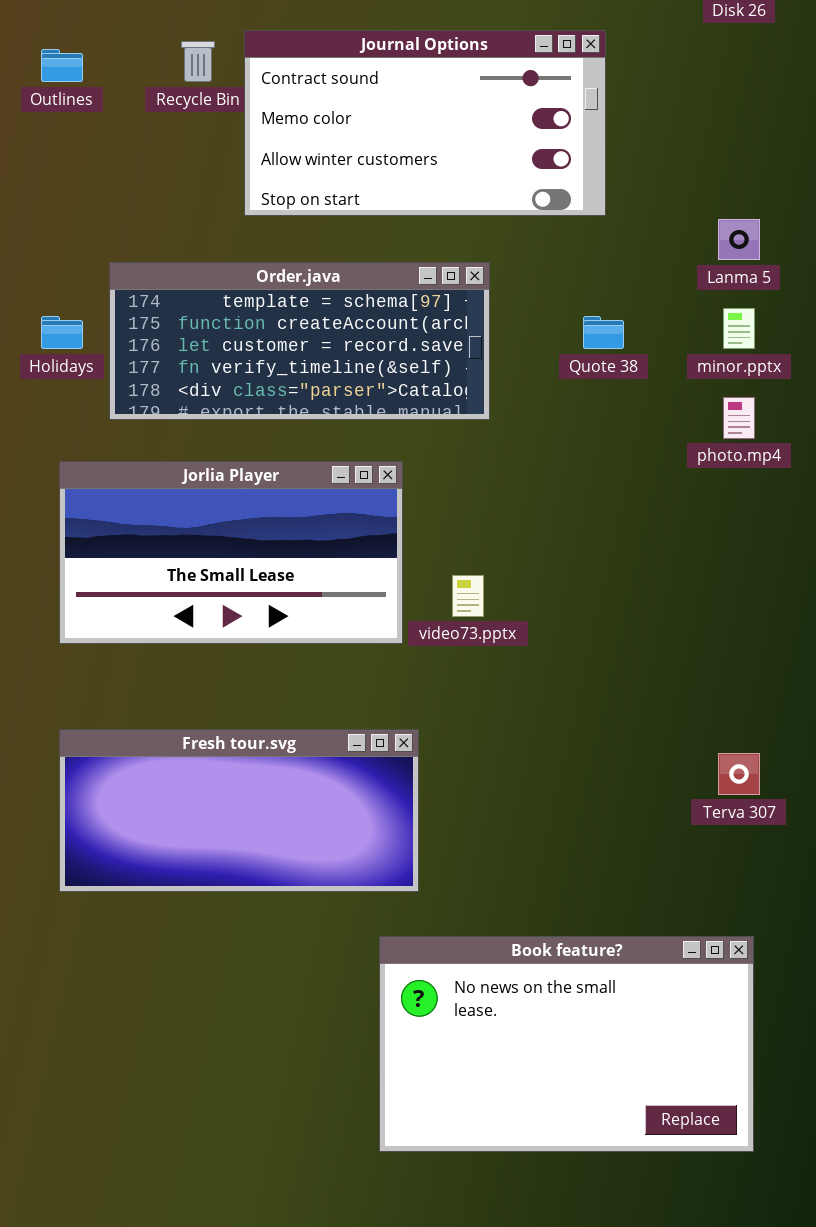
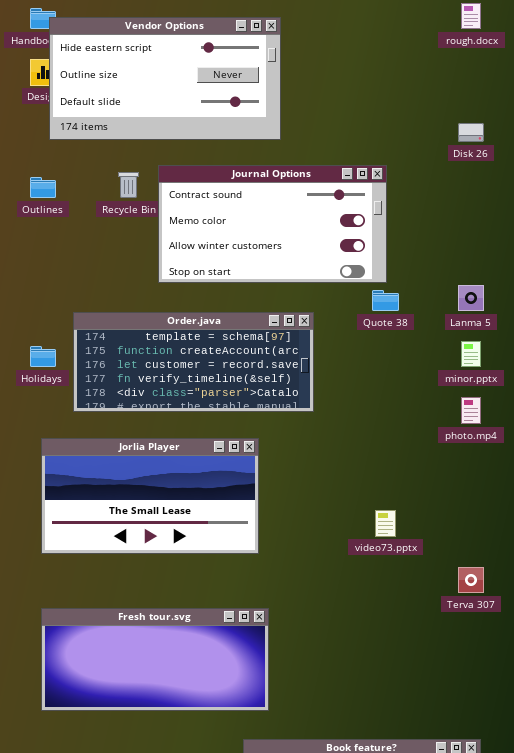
Quote 38: [583,316,624,349] -> [372,290,399,311], moved
video73.pptx: [452,575,484,617] -> [375,510,396,537], moved
Terva 307: [718,753,760,795] -> [458,567,484,593], moved

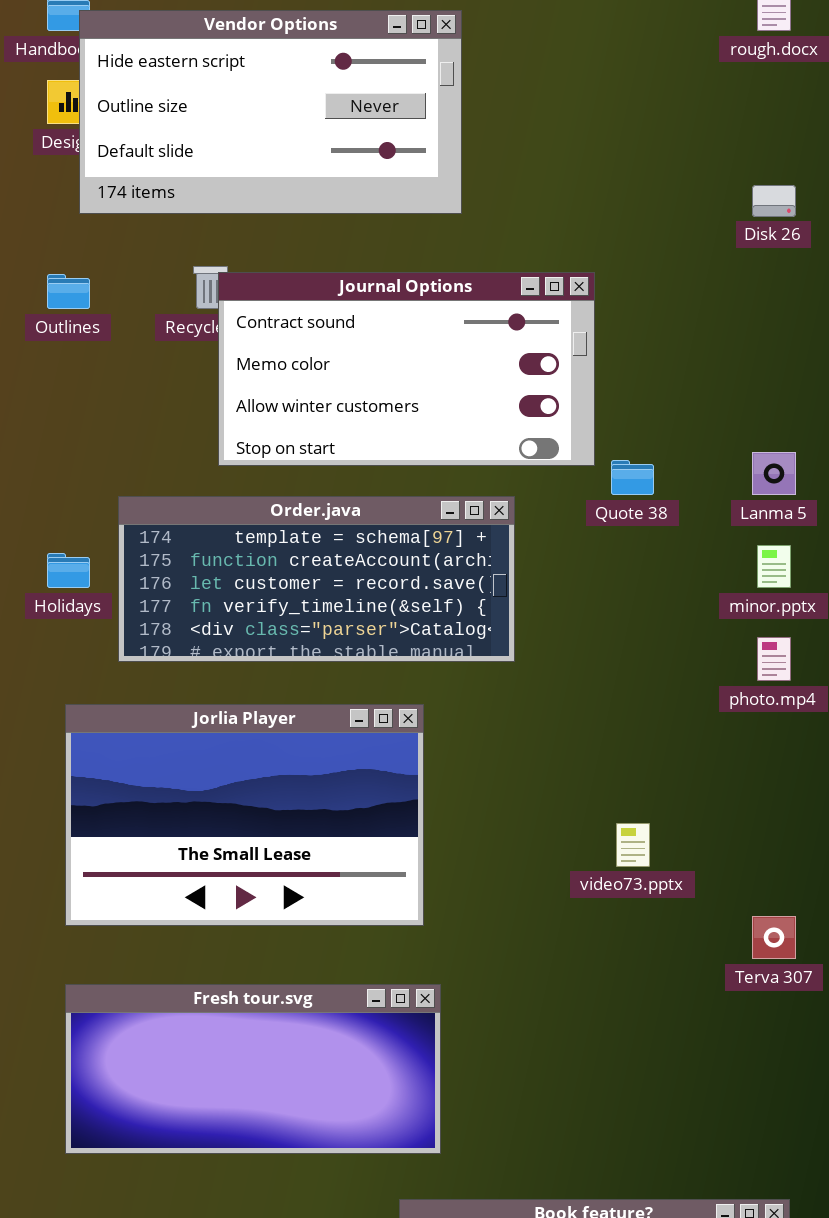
Journal Options: [158,165,387,283] -> [218,272,595,466], moved
Jorlia Player: [41,438,259,554] -> [65,704,424,926], resized

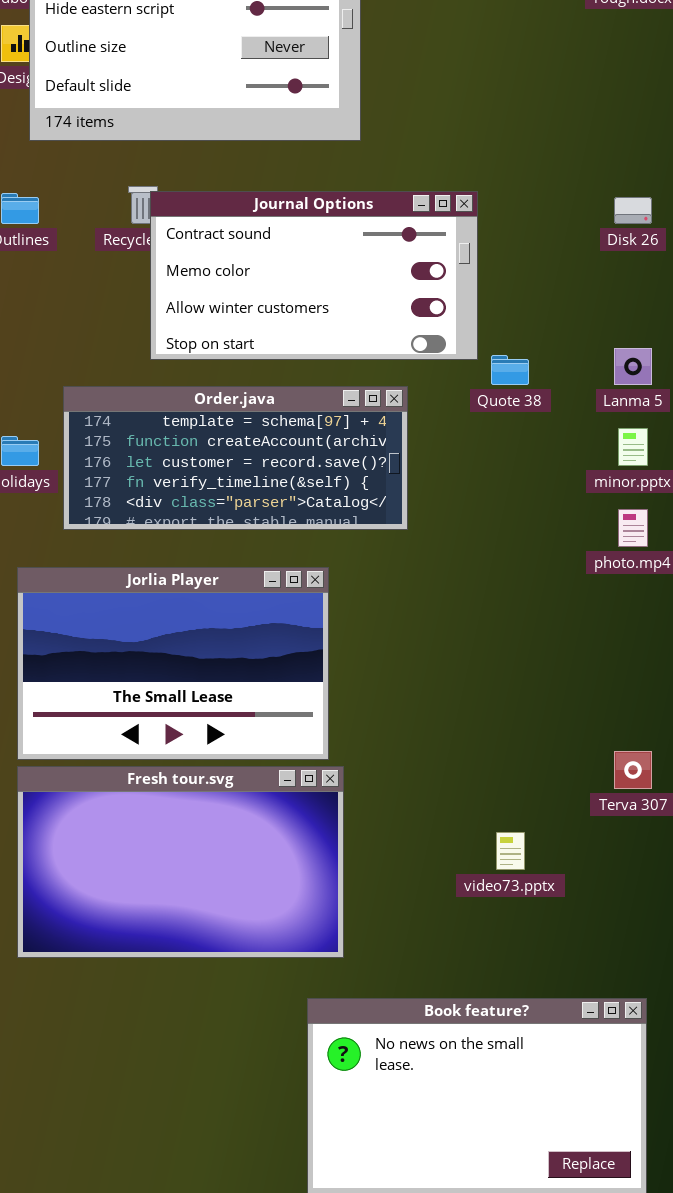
Disk 26: [752,185,796,217] -> [614,197,652,224], moved
video73.pptx: [616,823,650,867] -> [496,832,525,870], moved
Fresh tour.svg: [65,984,441,1154] -> [17,766,344,958], resized

